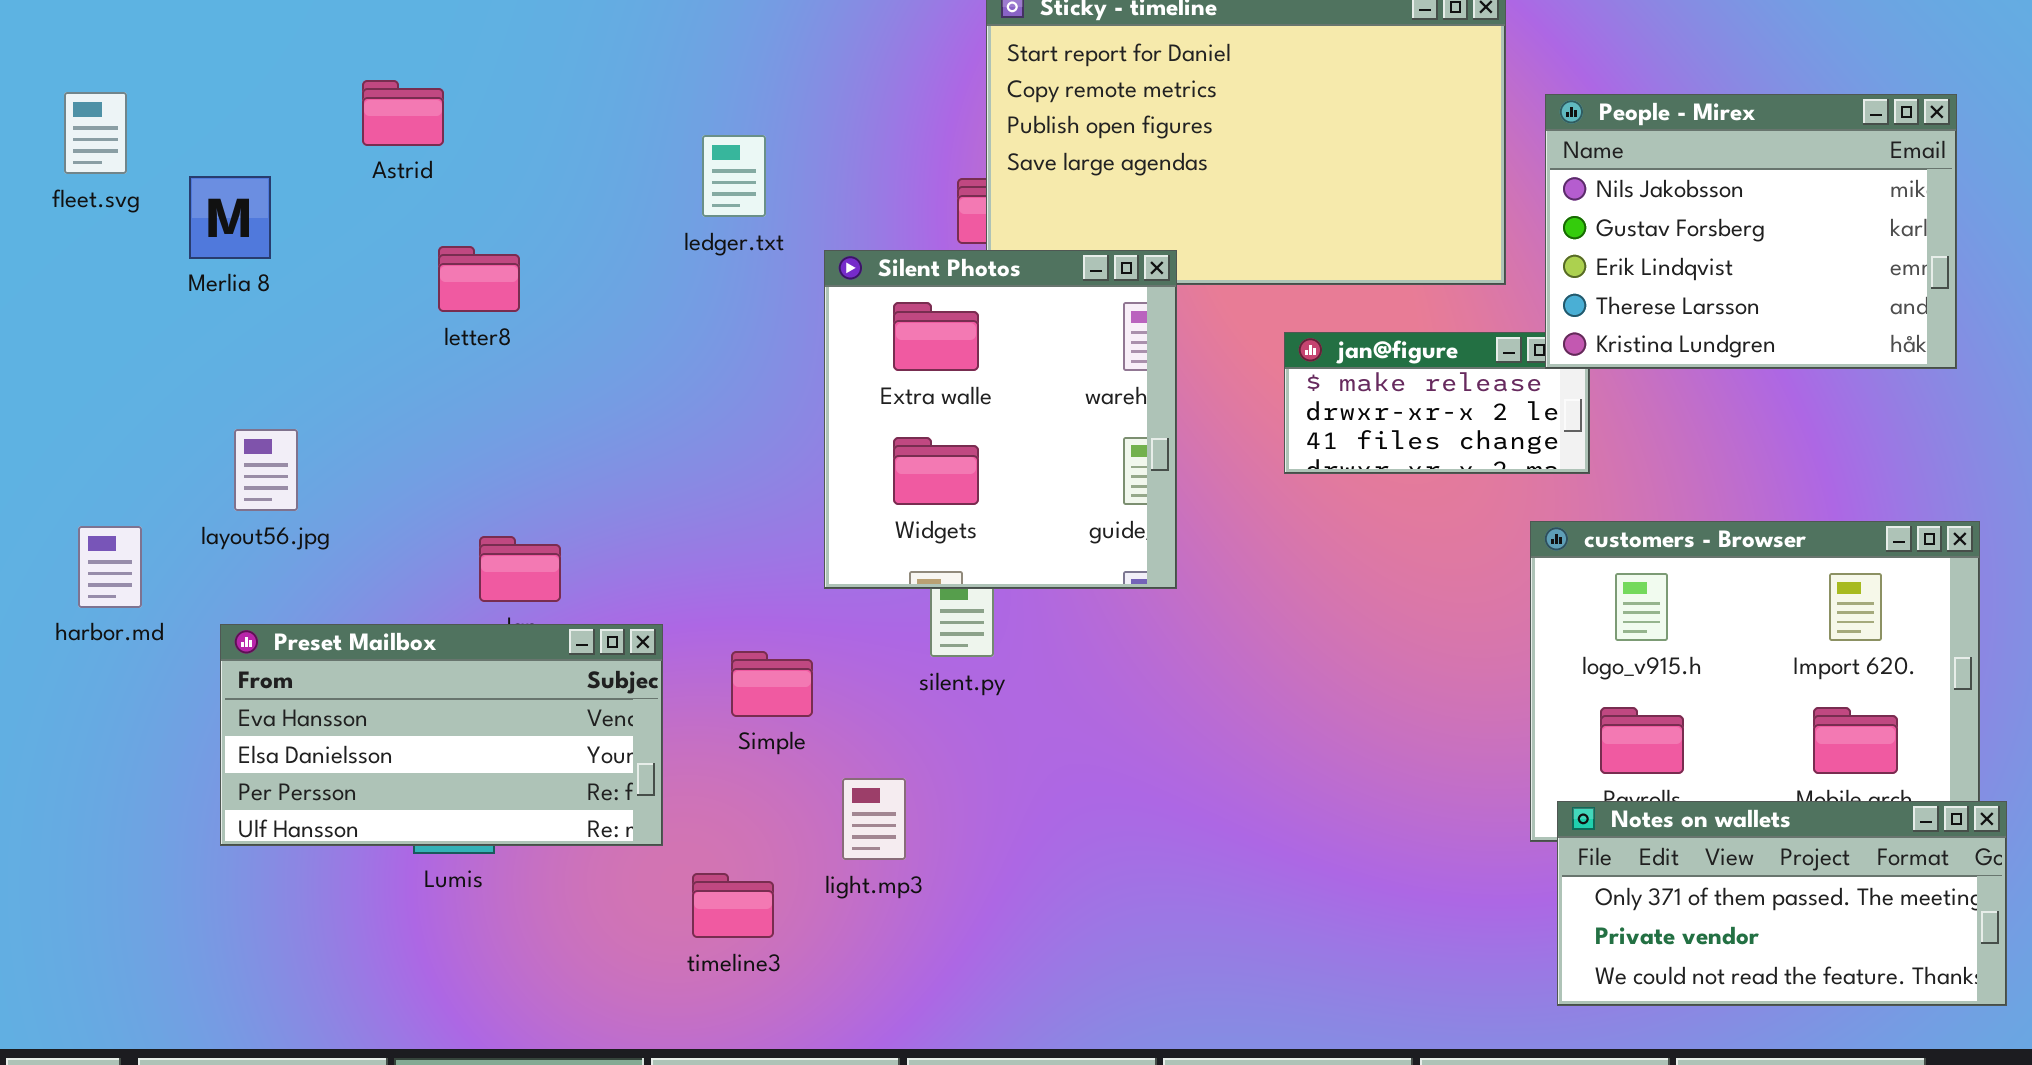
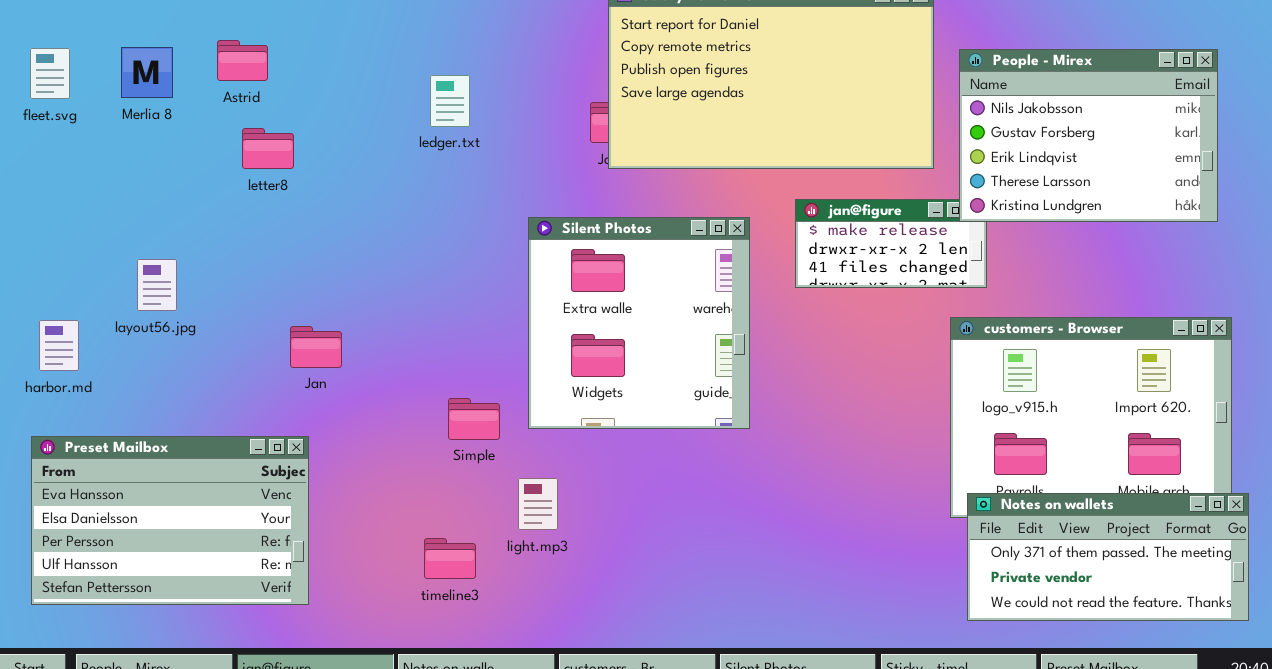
Merlia 8: [189,176,271,259] -> [121,47,173,98], moved
letter8: [438,246,520,312] -> [242,128,294,169], moved
Silent Photos: [824,250,1177,589] -> [528,217,750,429], moved
Preset Mailbox: [220,624,663,846] -> [31,436,309,605], moved, resized

